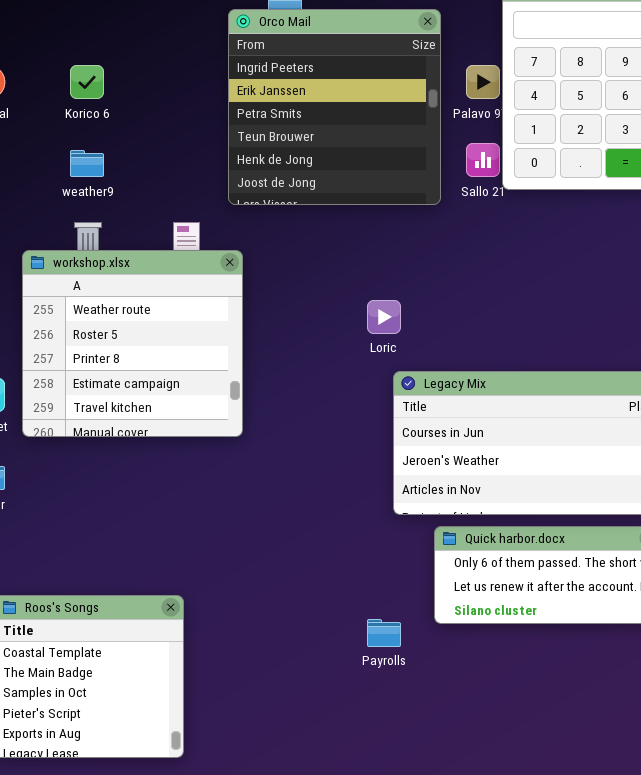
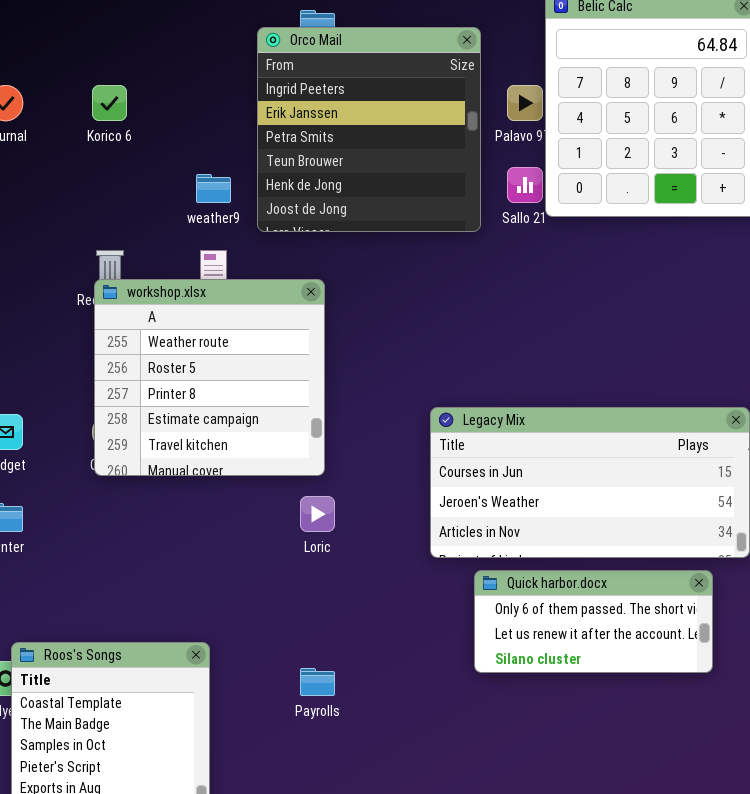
weather9: [70,150,104,177] -> [196,174,231,203], moved
workshop.xlsx: [22,250,243,437] -> [94,279,325,476], moved
Loric: [367,300,401,334] -> [300,496,335,532], moved
Payrolls: [367,619,401,647] -> [300,668,335,696], moved

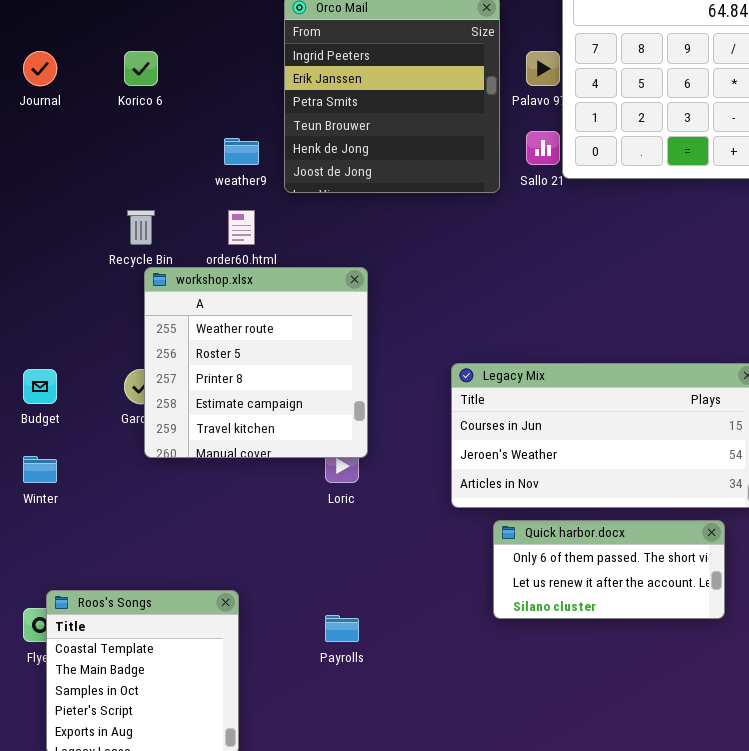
workshop.xlsx: [94,279,325,476] -> [144,267,368,458], moved

